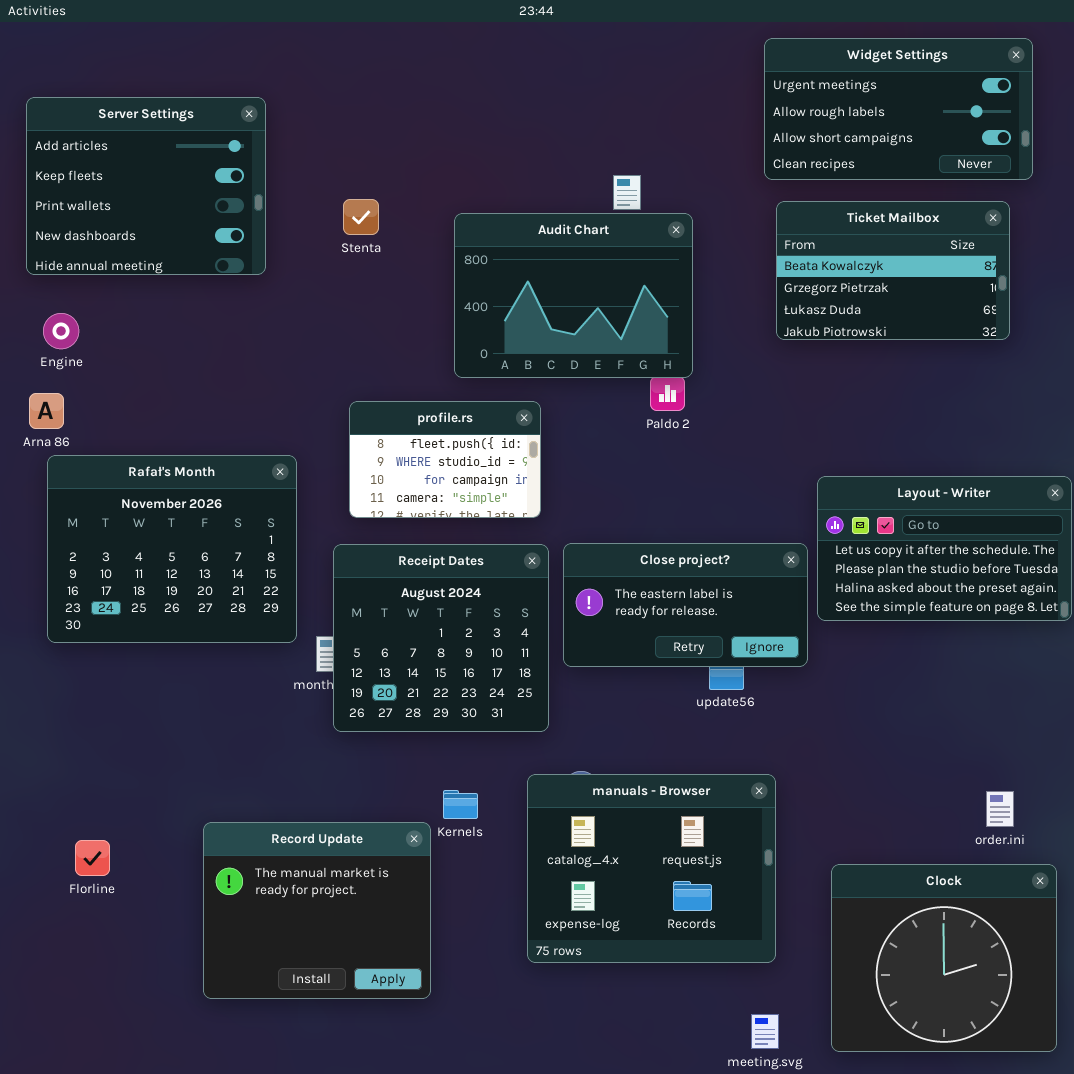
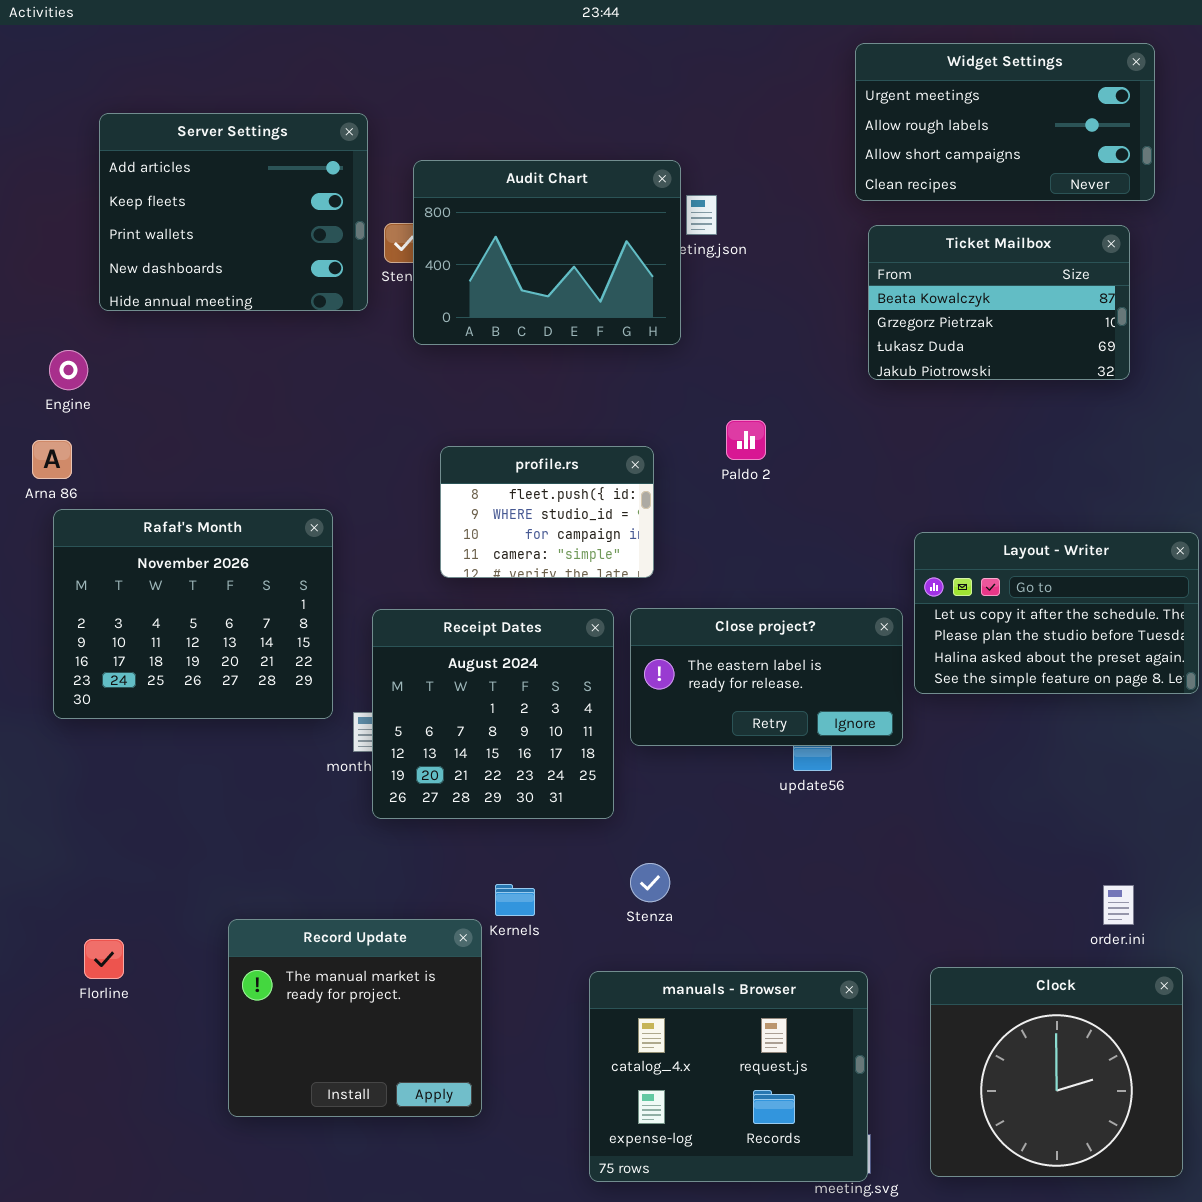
Server Settings: [26,97,266,275] -> [99,113,368,311], moved
Audit Chart: [454,213,693,378] -> [413,160,681,345], moved
profile.rs: [349,401,541,518] -> [440,446,654,578], moved
manuals - Browser: [527,774,776,963] -> [589,971,868,1182], moved

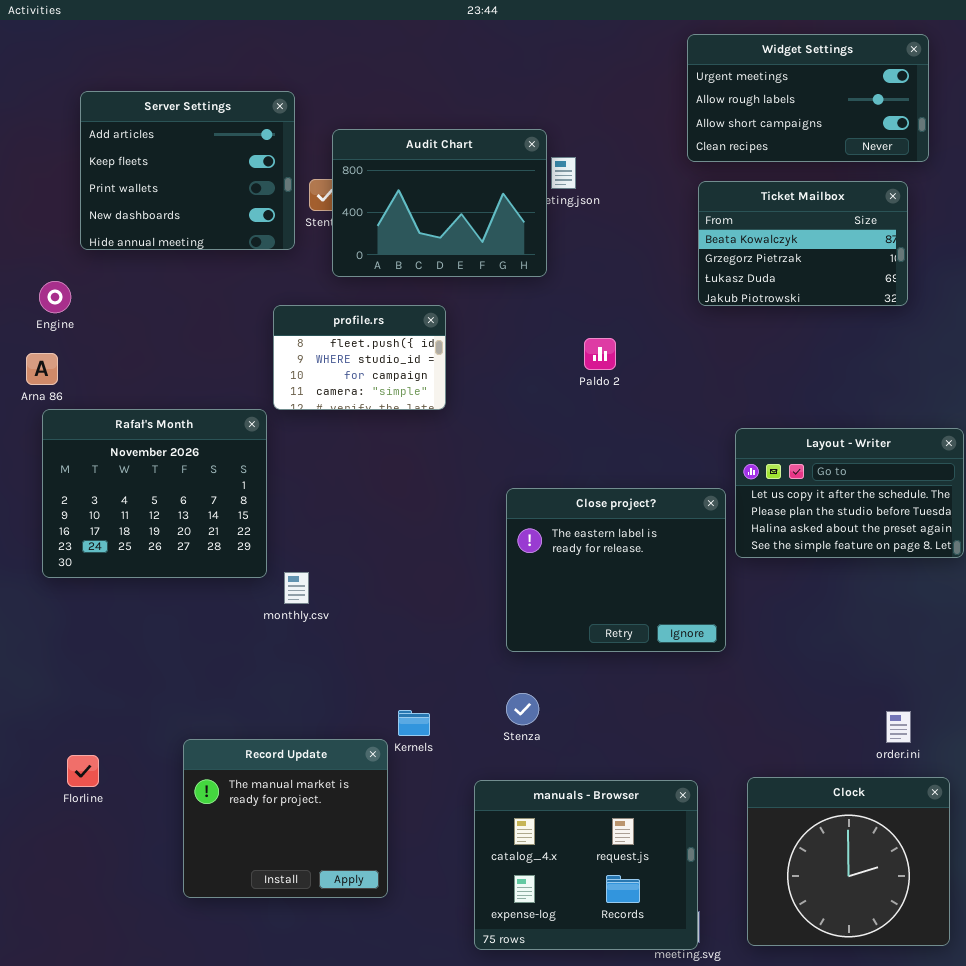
profile.rs: [440,446,654,578] -> [273,305,446,410], moved
Close project?: [630,608,903,746] -> [506,488,726,652], resized
Receipt Dates: [372,609,614,819] -> none, closed

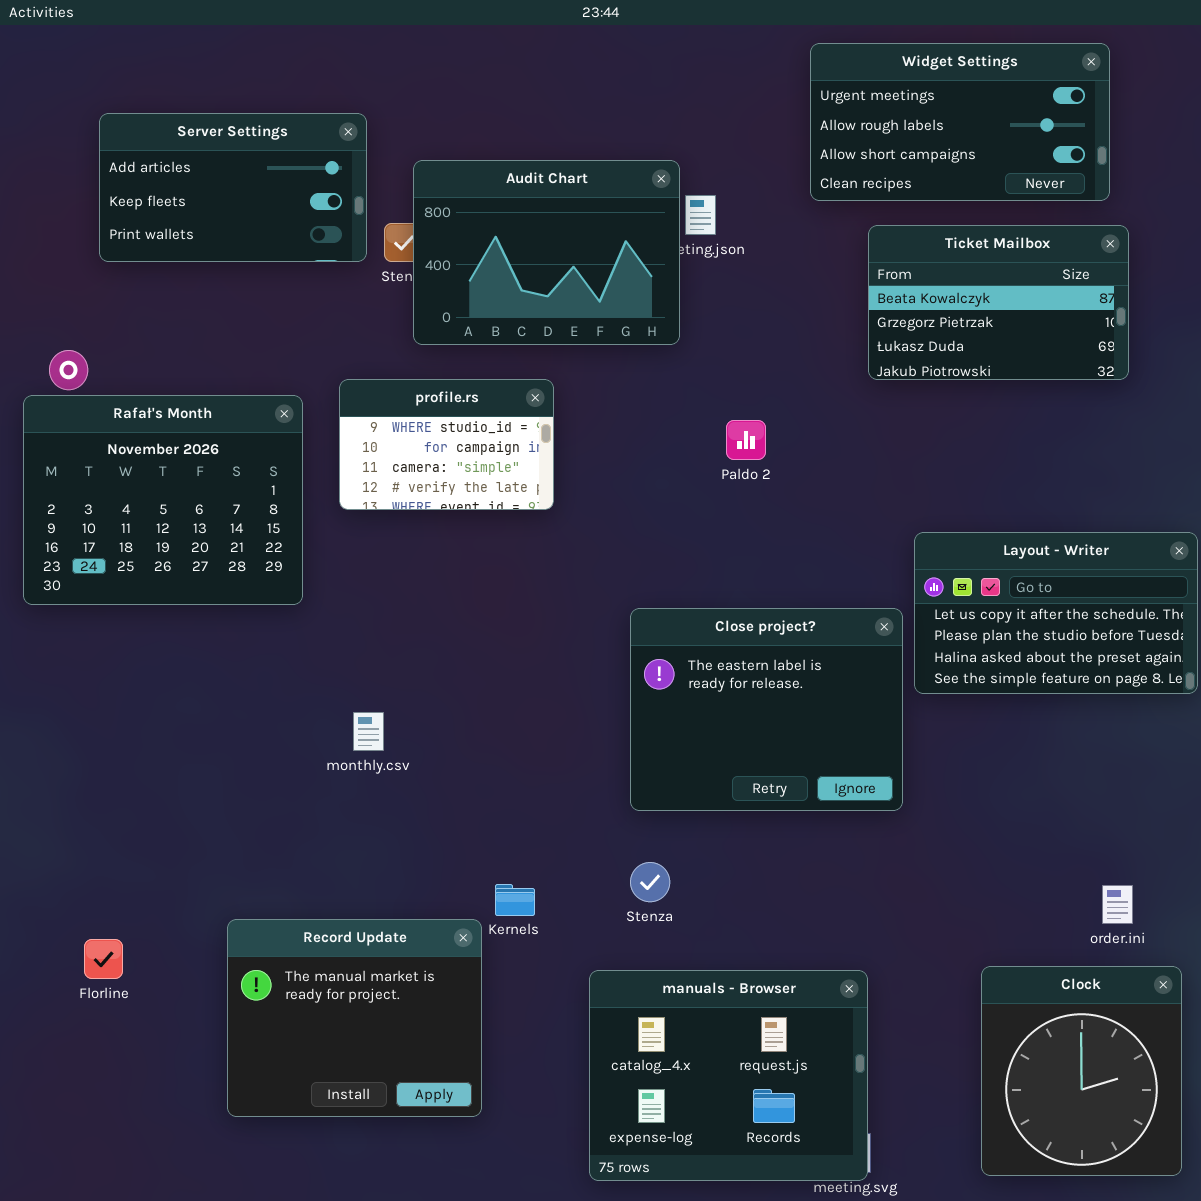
Widget Settings: [687,34,929,162] -> [810,43,1110,201], moved
Server Settings: [80,91,295,250] -> [99,113,367,262], resized
profile.rs: [273,305,446,410] -> [339,379,554,510], scrolled down 1 row
Rafał's Month: [42,409,267,578] -> [23,395,303,605], moved
Clock: [747,777,950,946] -> [981,966,1182,1176], resized

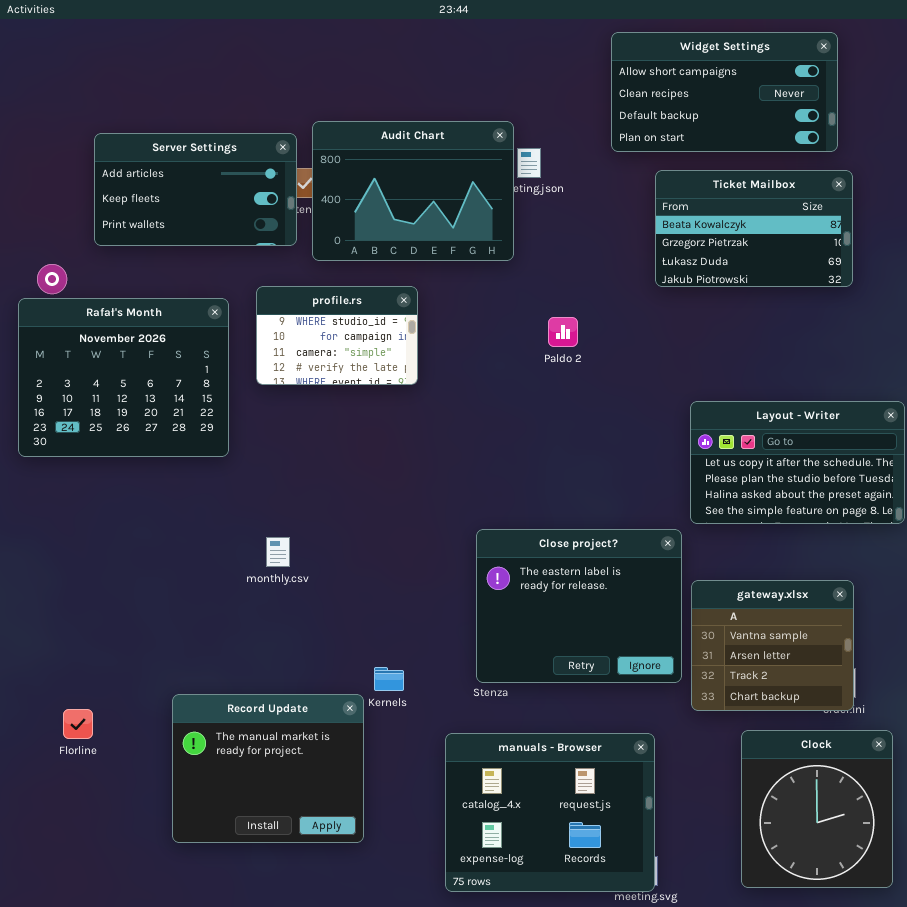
Widget Settings: [810,43,1110,201] -> [611,32,838,152], scrolled down 2 rows
Server Settings: [99,113,367,262] -> [94,133,297,246], moved
Close project?: [630,608,903,811] -> [476,529,682,683], moved
gateway.xlsx: none -> [691,580,854,711], opened

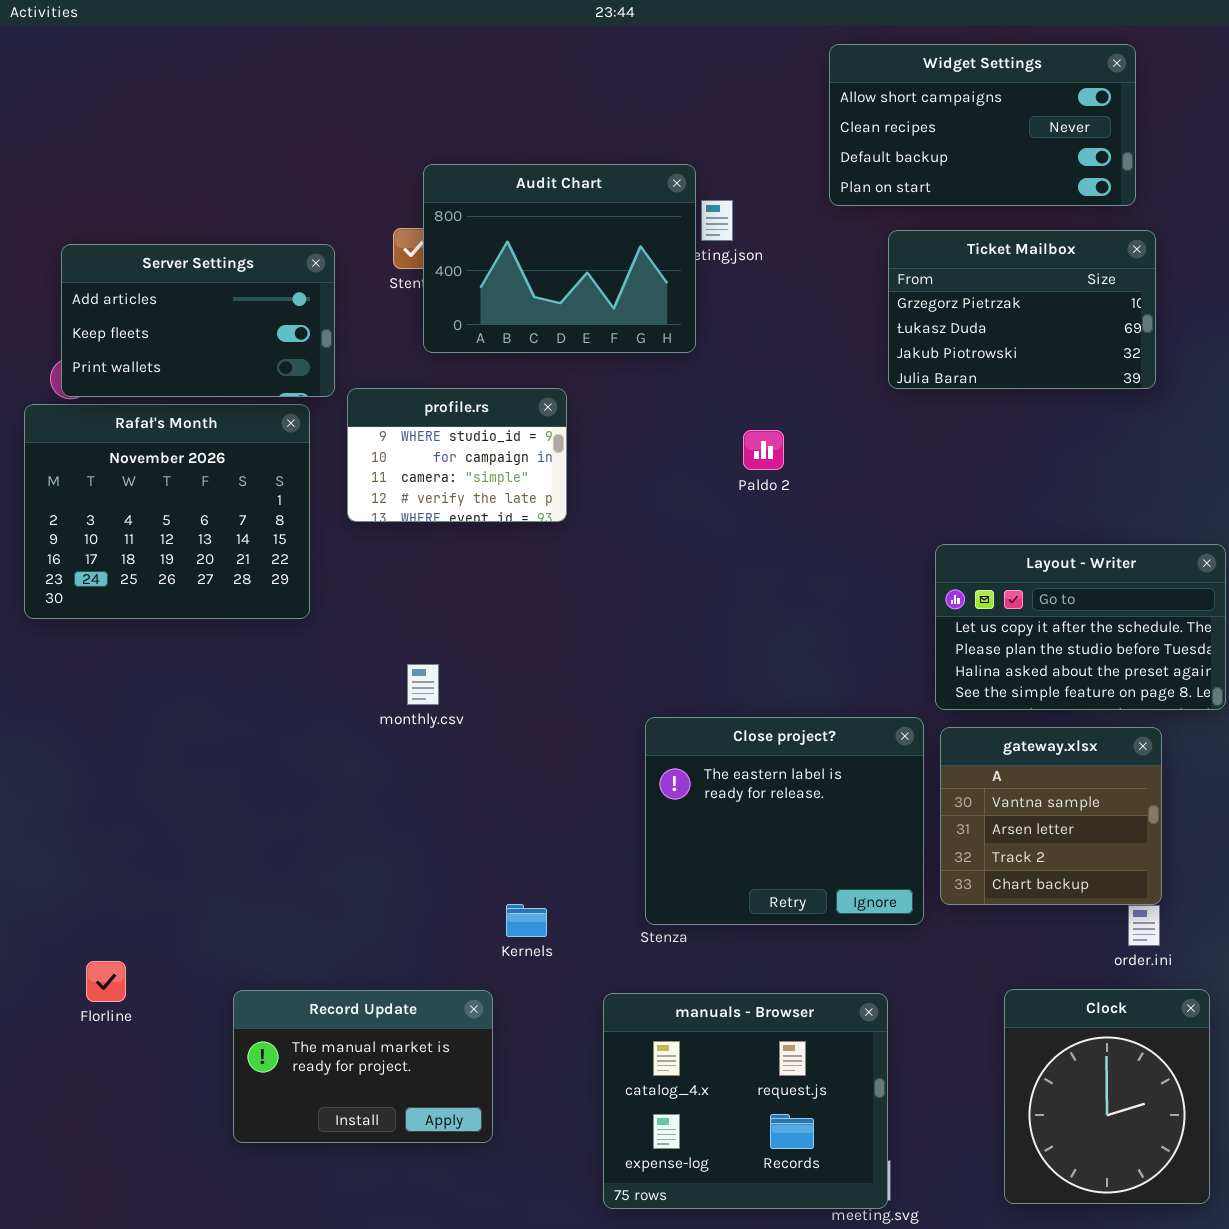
Server Settings: [94,133,297,246] -> [61,244,335,397], moved
Ticket Mailbox: [655,170,853,287] -> [888,230,1156,389], scrolled down 1 row
monthly.csv: [266,537,290,567] -> [407,664,439,705], moved
gateway.xlsx: [691,580,854,711] -> [940,727,1162,905], moved
Record Update: [172,694,364,843] -> [233,990,493,1143], resized

